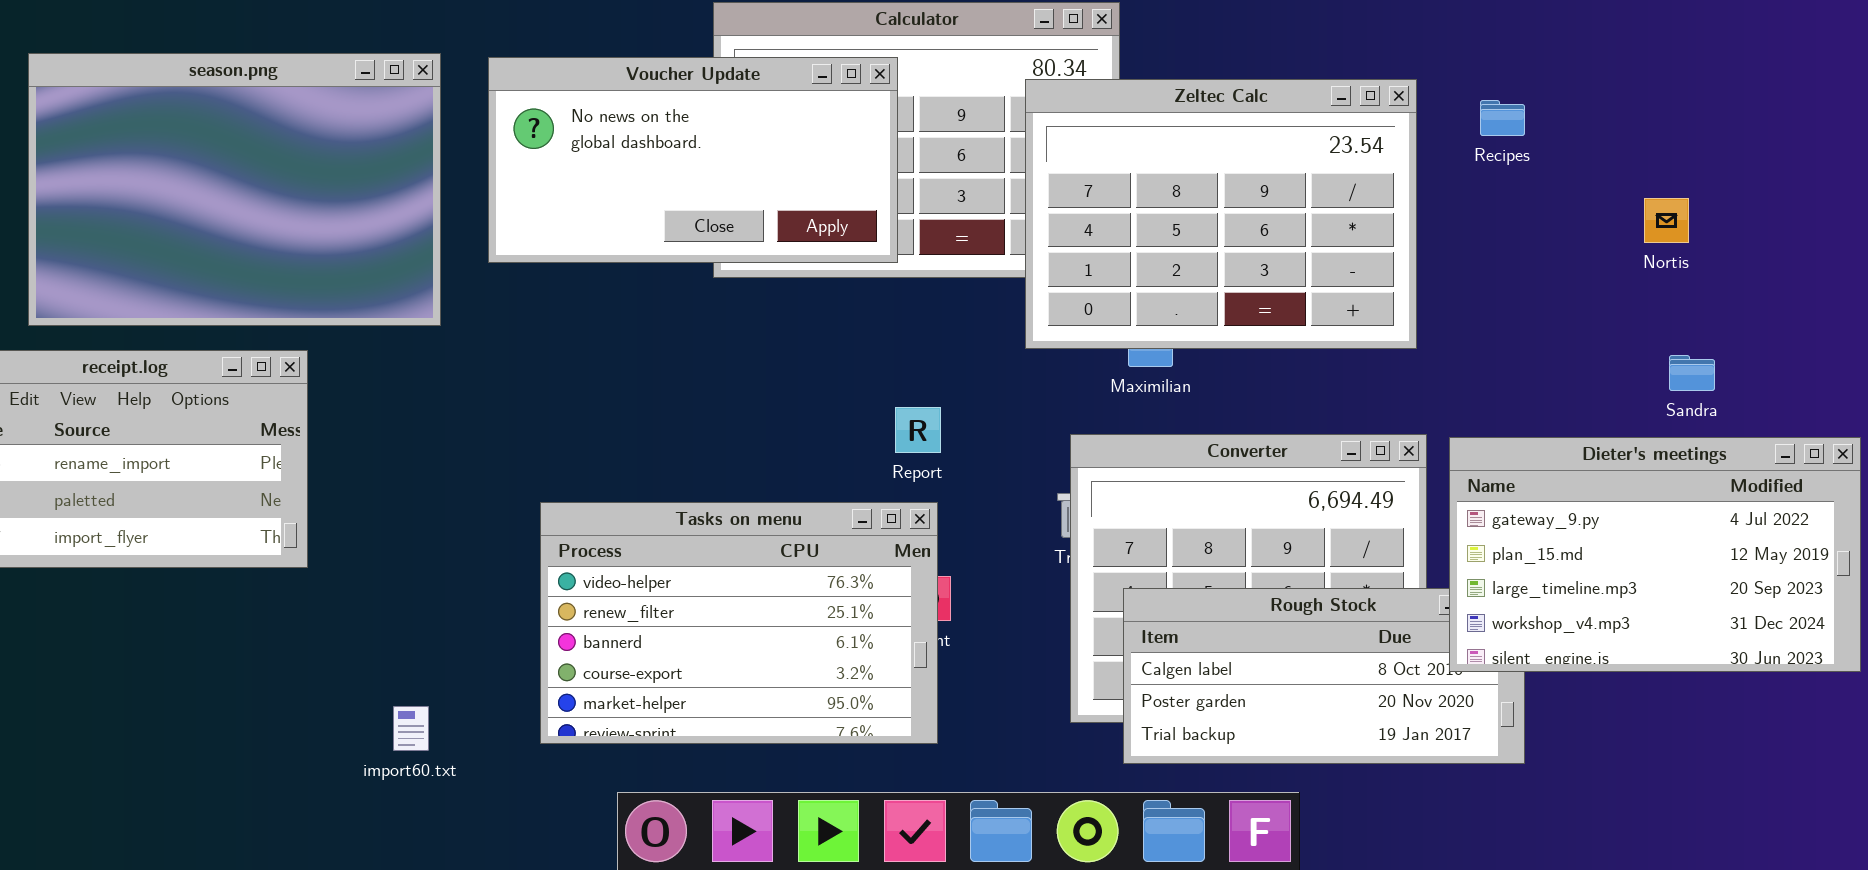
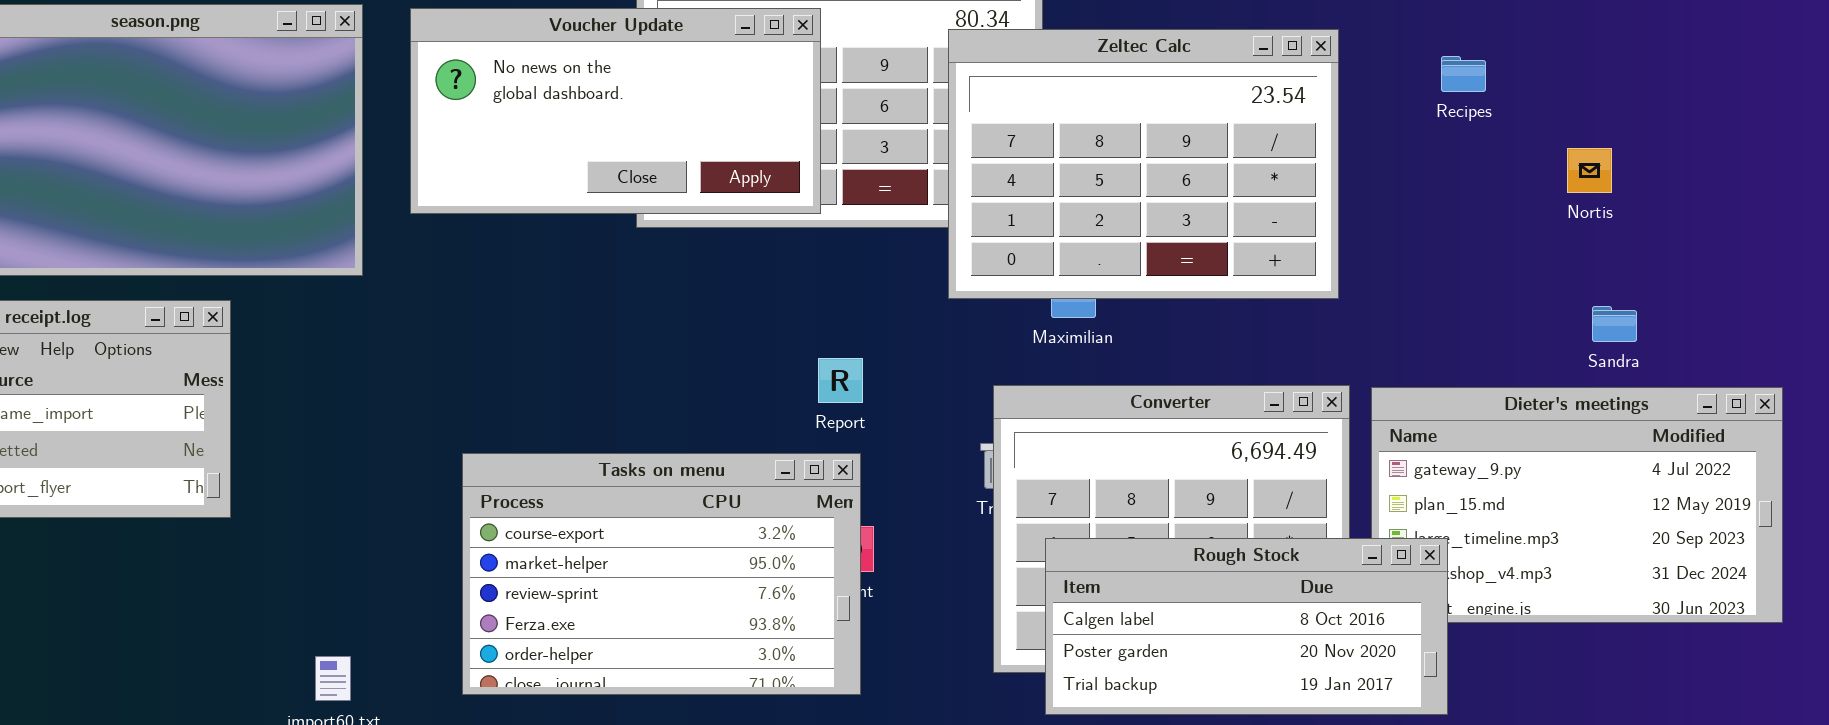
Recipes: [1480,100,1525,136] -> [1441,56,1486,92], moved
Tasks on menu: [540,502,938,744] -> [462,453,861,695], scrolled down 3 rows
Rough Stock: [1123,588,1525,764] -> [1045,538,1448,715], raised

